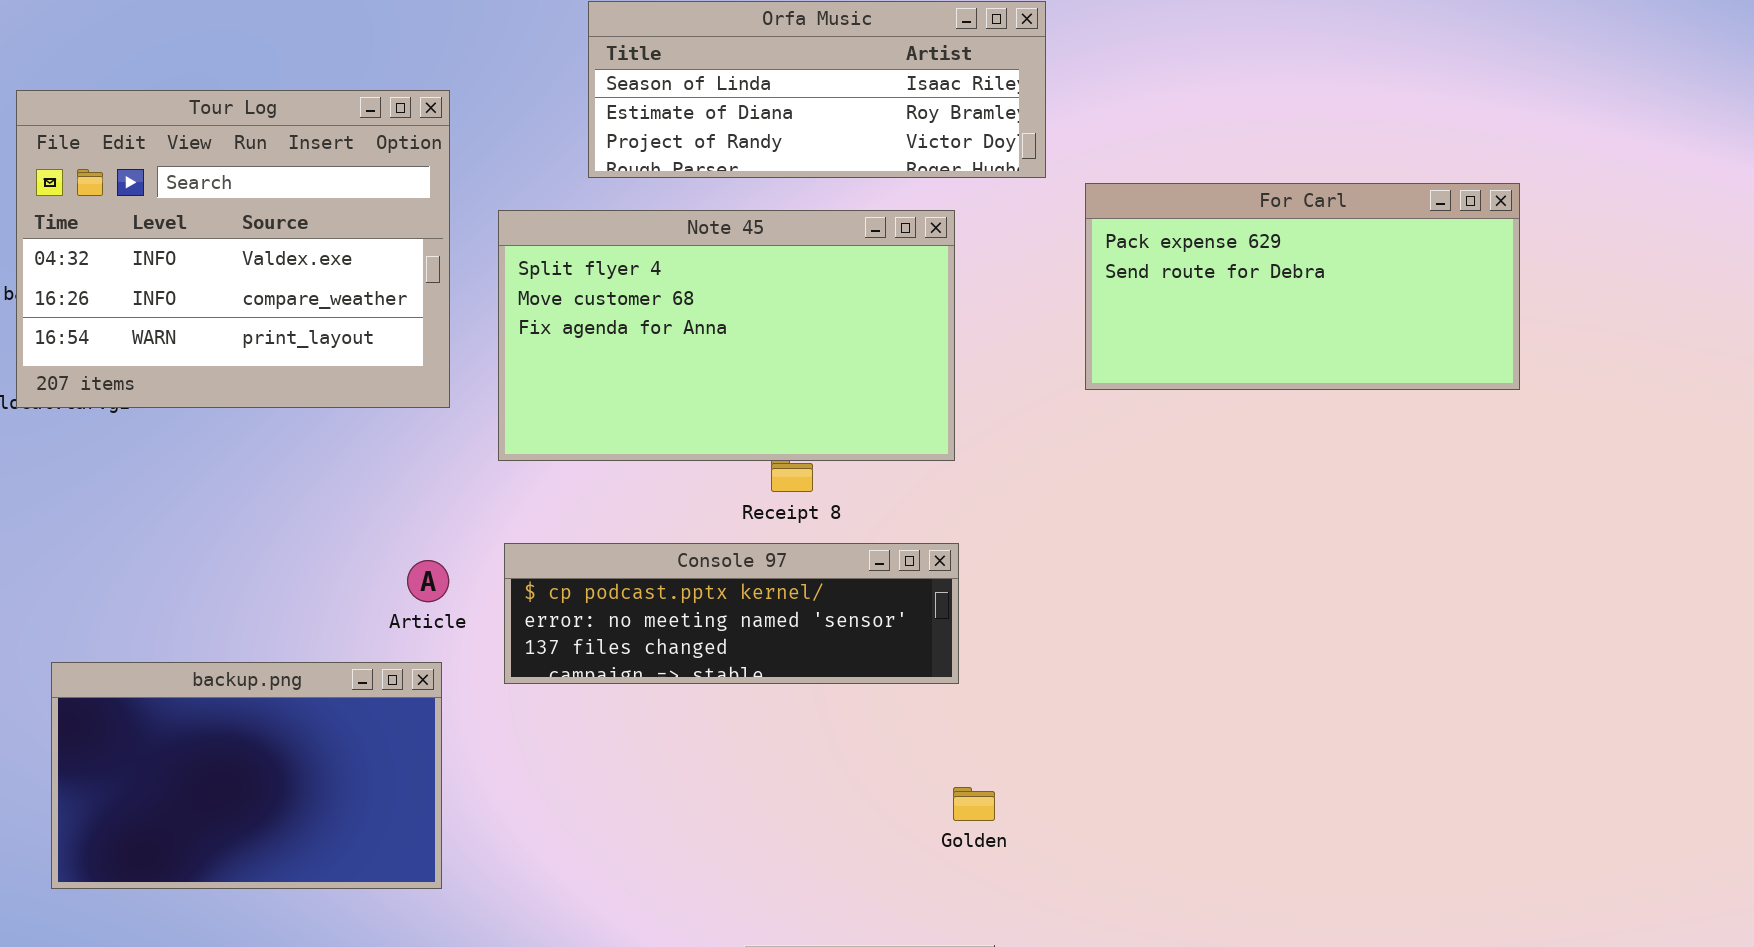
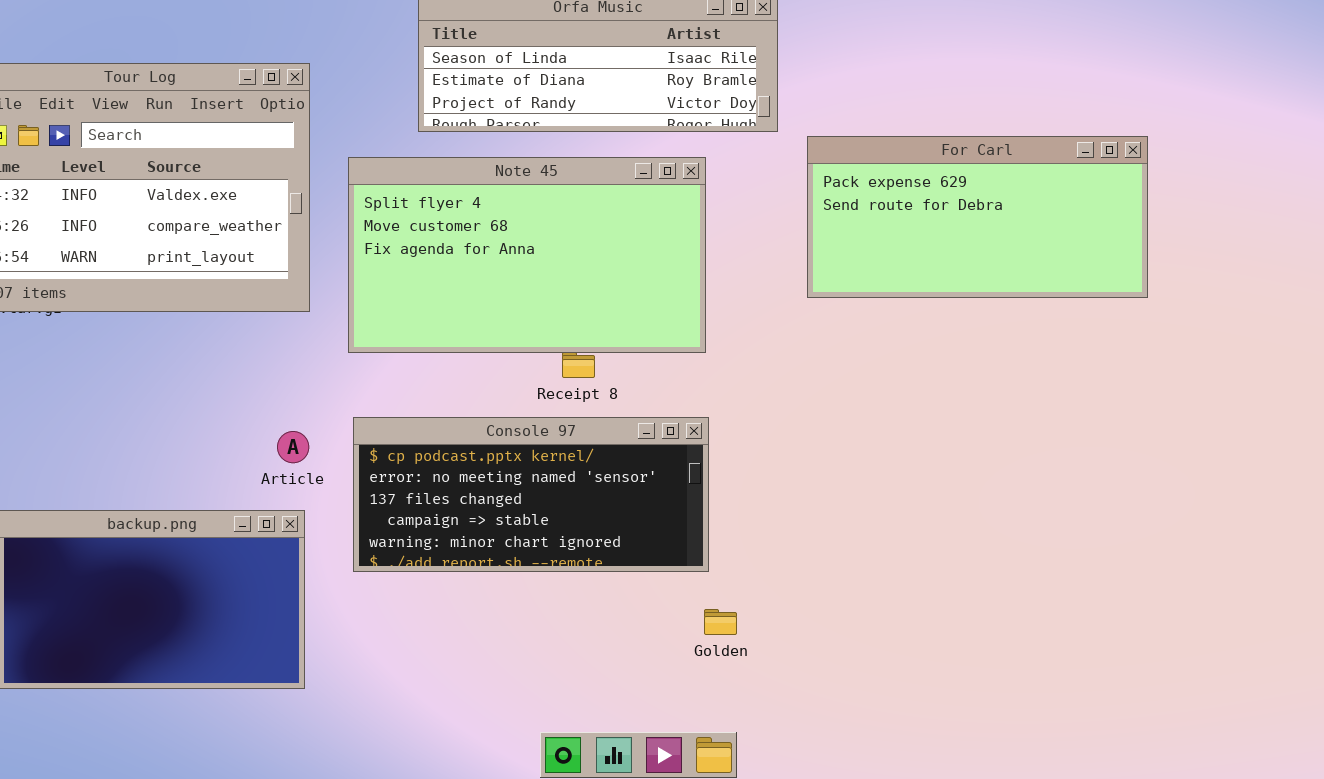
Console 97: [504,543,959,684] -> [353,417,709,572], resized

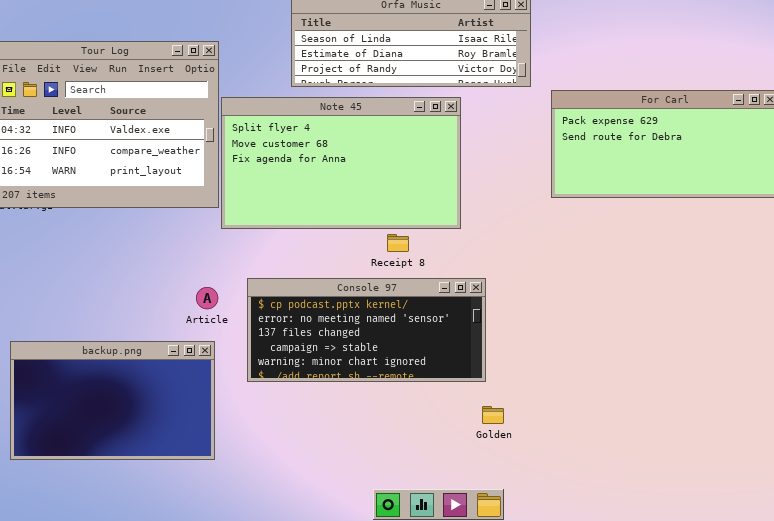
Note 45: [348,157,706,353] -> [221,97,461,229], moved

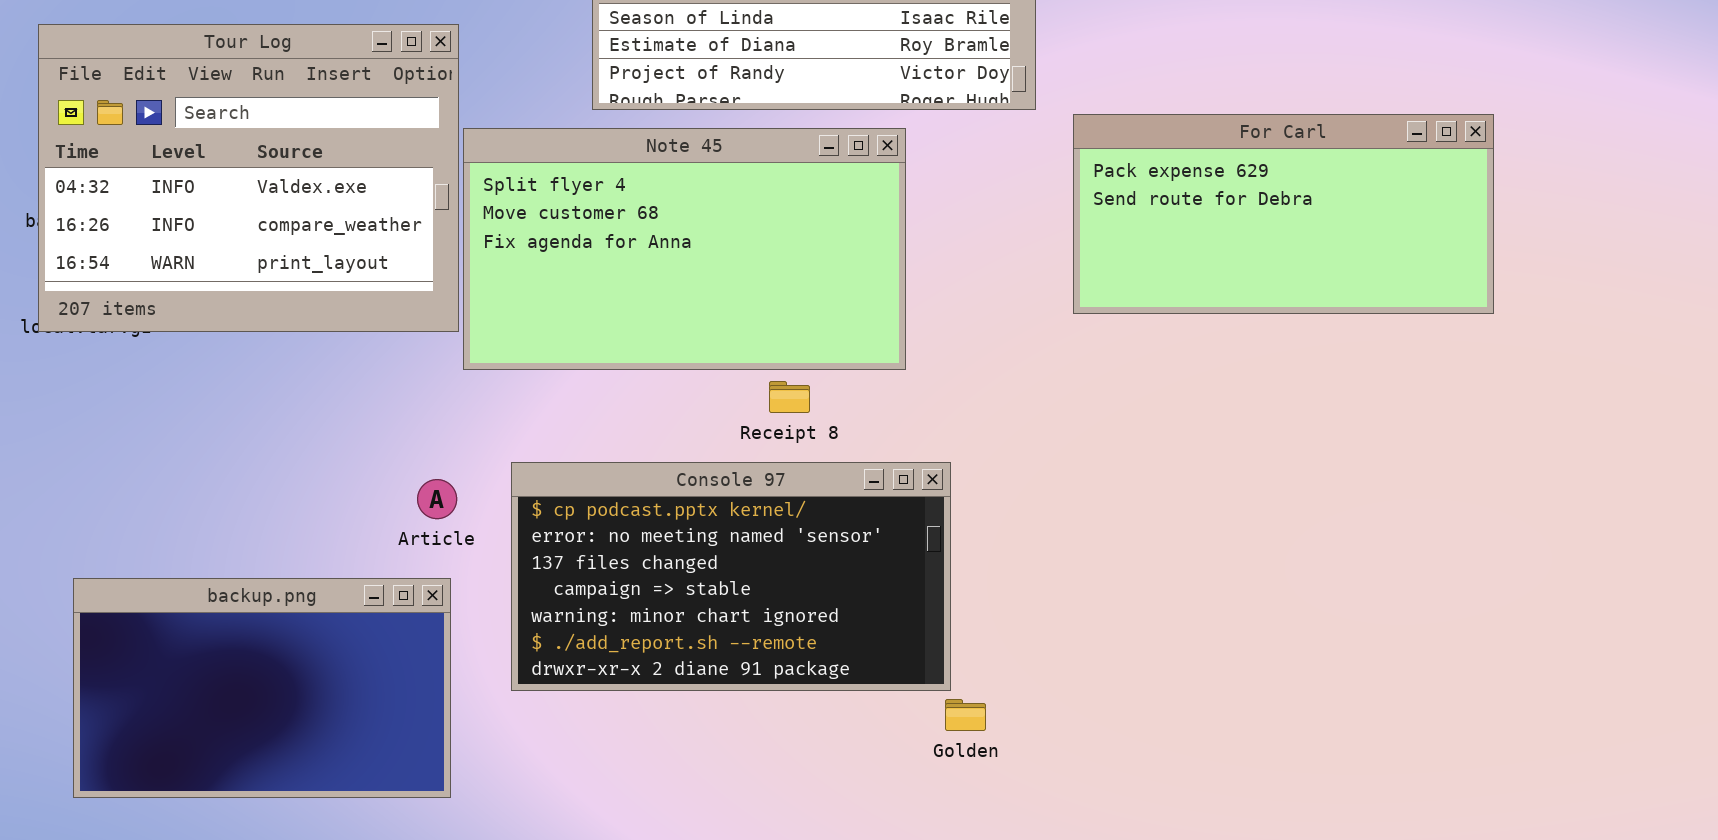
Console 97: [247,278,486,382] -> [511,462,951,691], resized

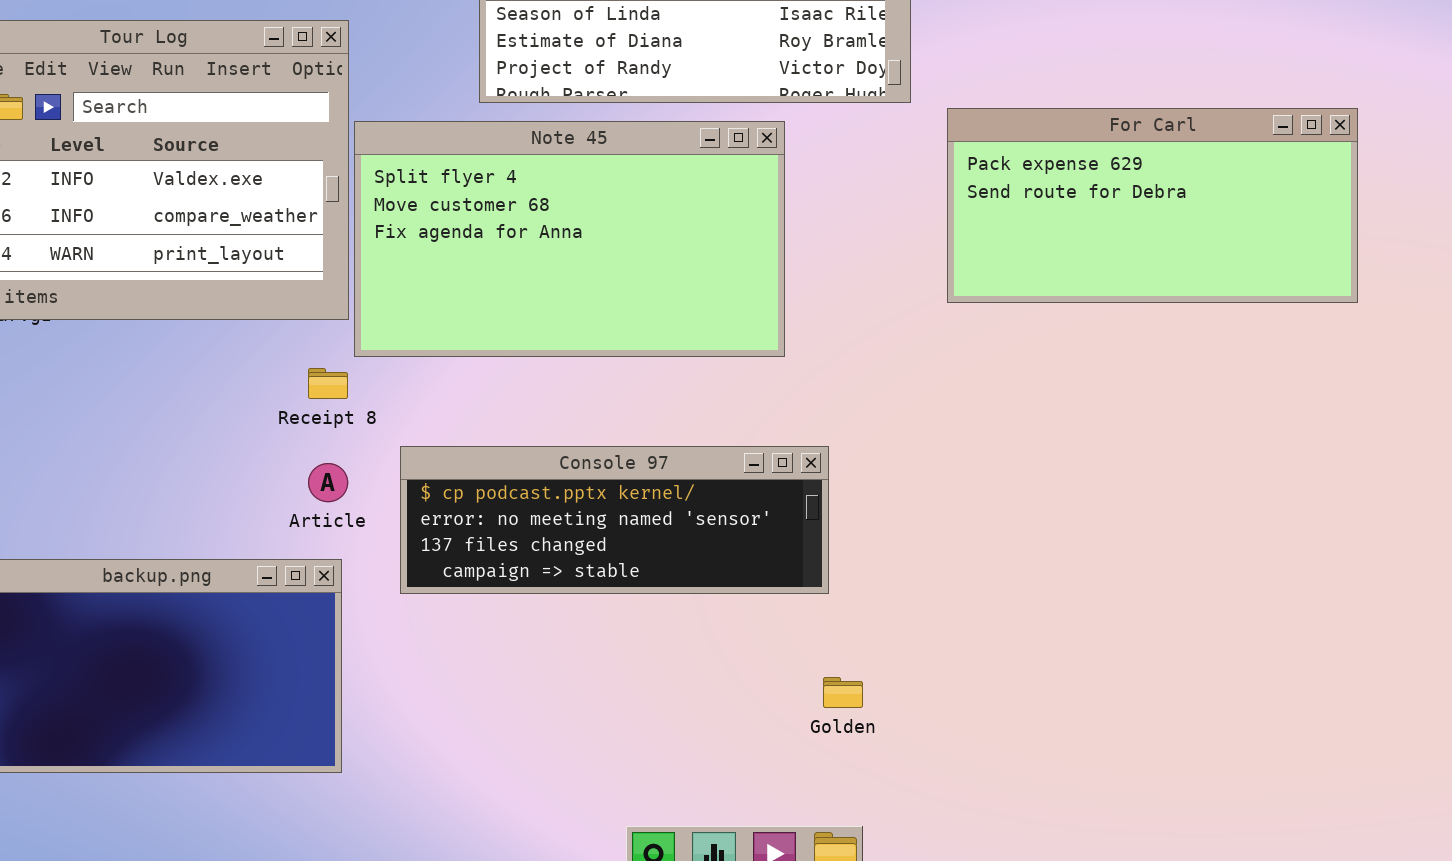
Receipt 8: [769,381,810,413] -> [308,368,348,399], moved
Console 97: [511,462,951,691] -> [400,446,829,594], resized

